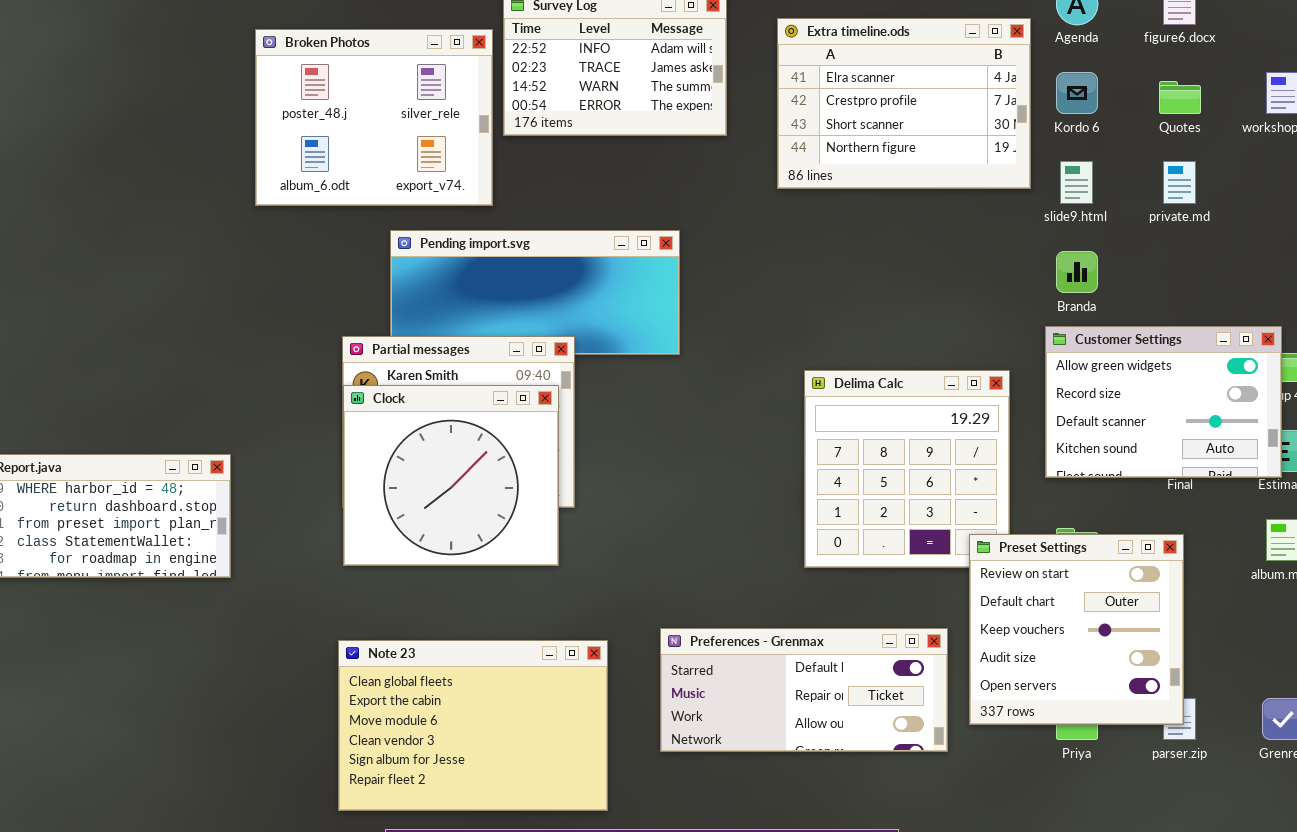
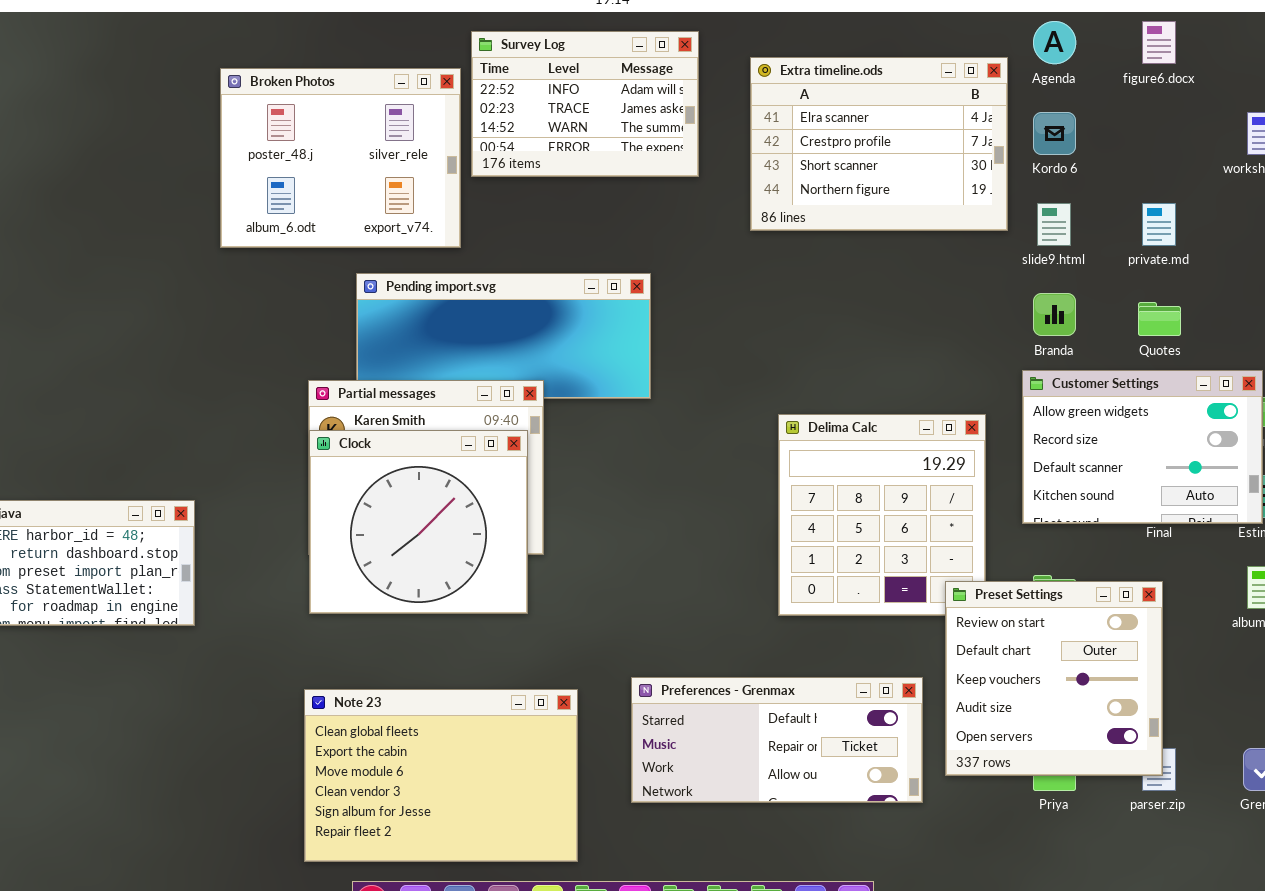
Quotes: [1159,81,1201,114] -> [1138,302,1181,336], moved

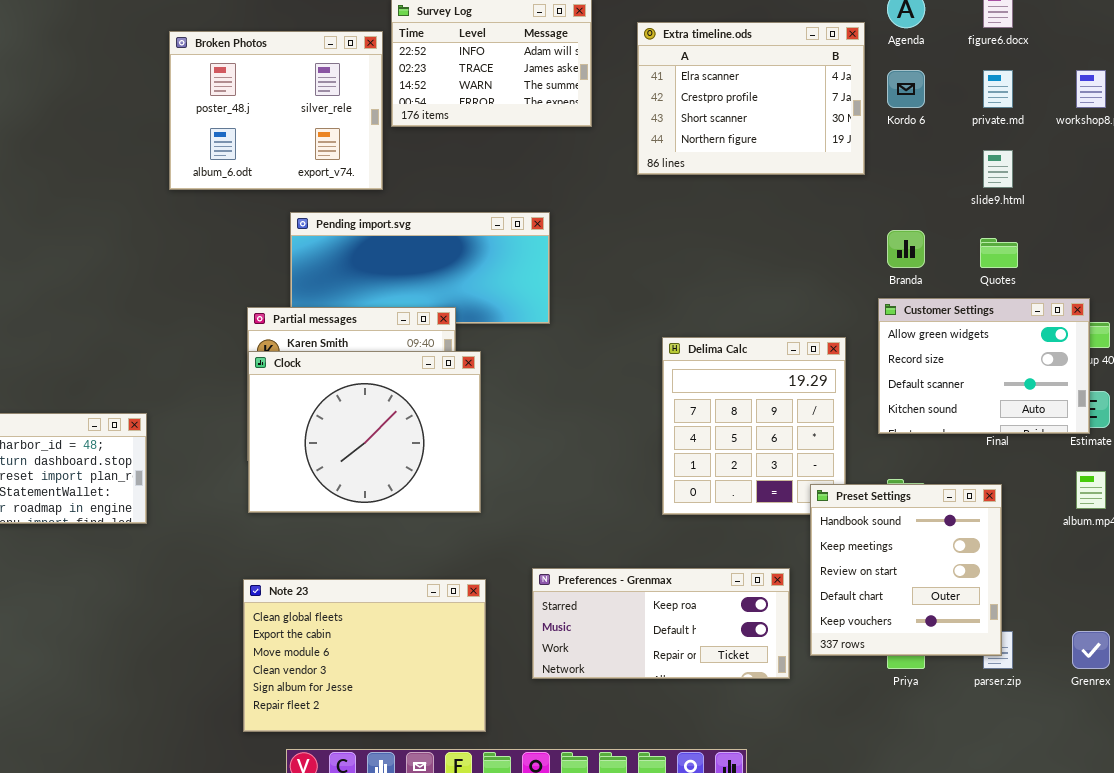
slide9.html: [1037,203,1071,246] -> [983,150,1013,188], moved
private.md: [1142,203,1176,246] -> [983,70,1013,108], moved
Clock: [309,430,528,614] -> [248,351,481,513], resized
Preset Settings: [945,581,1163,776] -> [810,484,1002,656], scrolled up 2 rows
Preferences - Grenmax: [631,677,923,803] -> [532,568,790,679], scrolled up 1 row

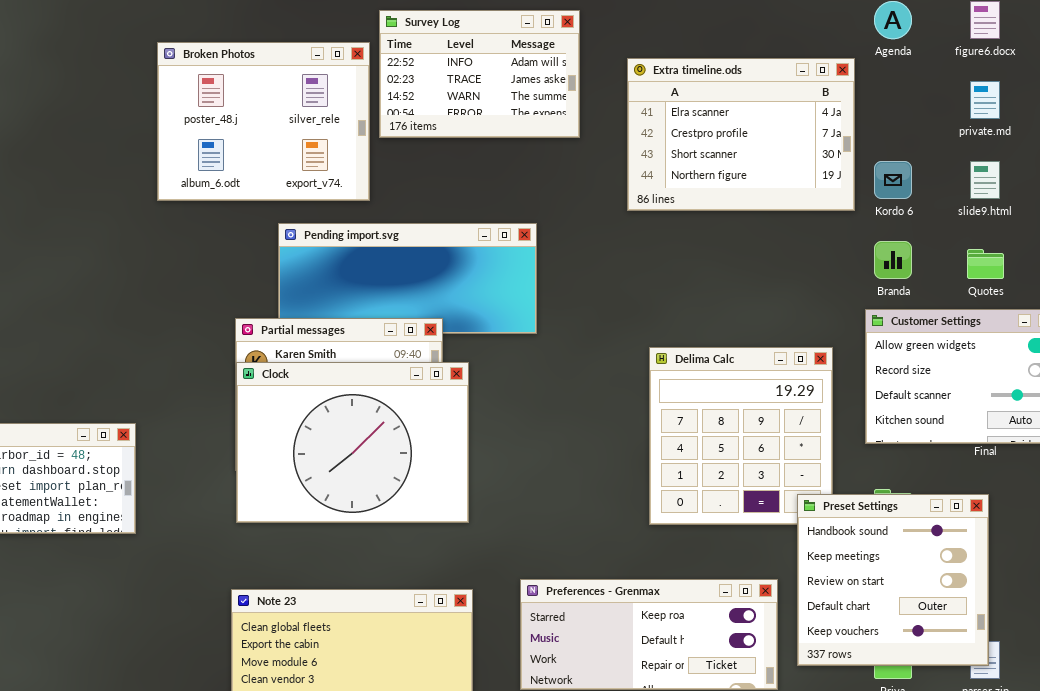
Extra timeline.ods: [637,22,865,175] -> [627,58,855,211], moved
Kordo 6: [887,70,925,108] -> [874,161,912,199], moved

